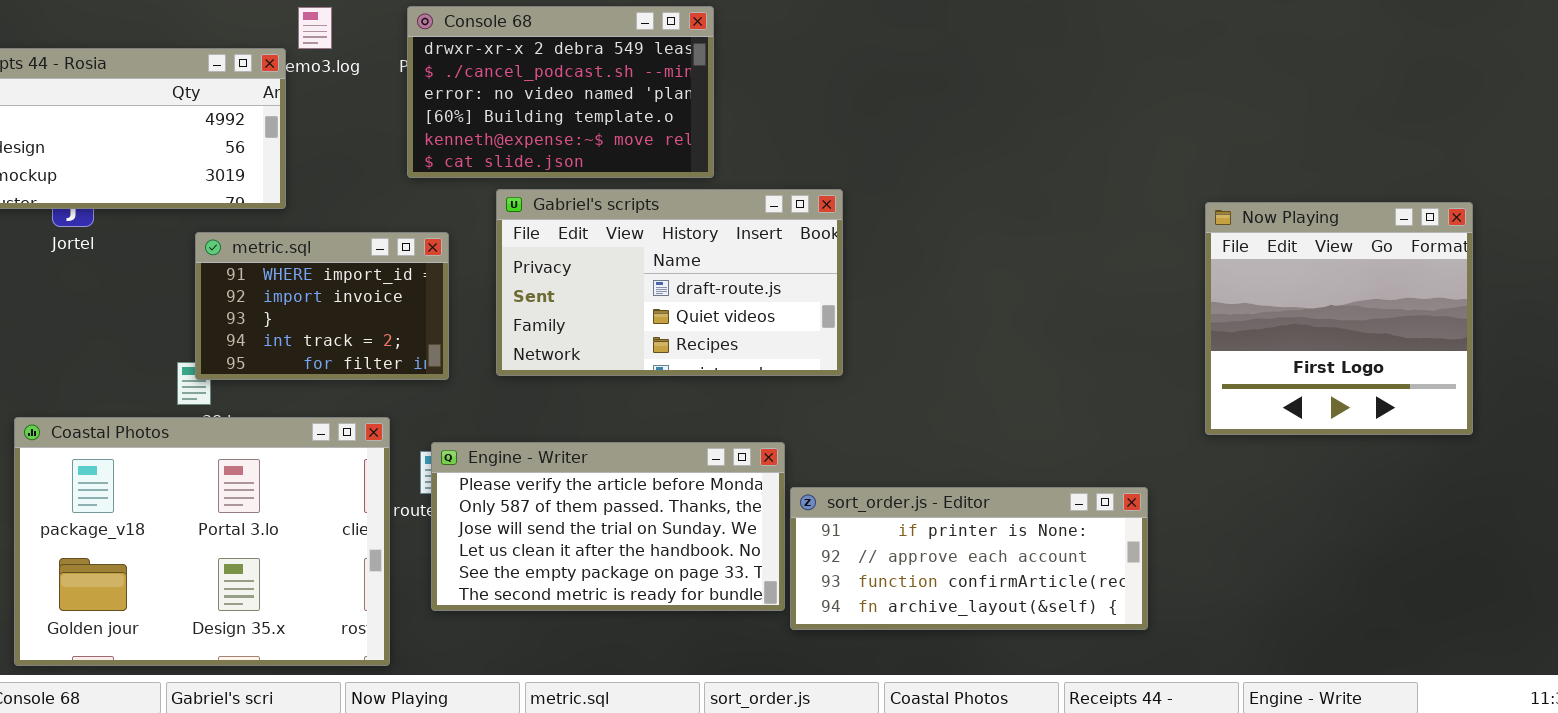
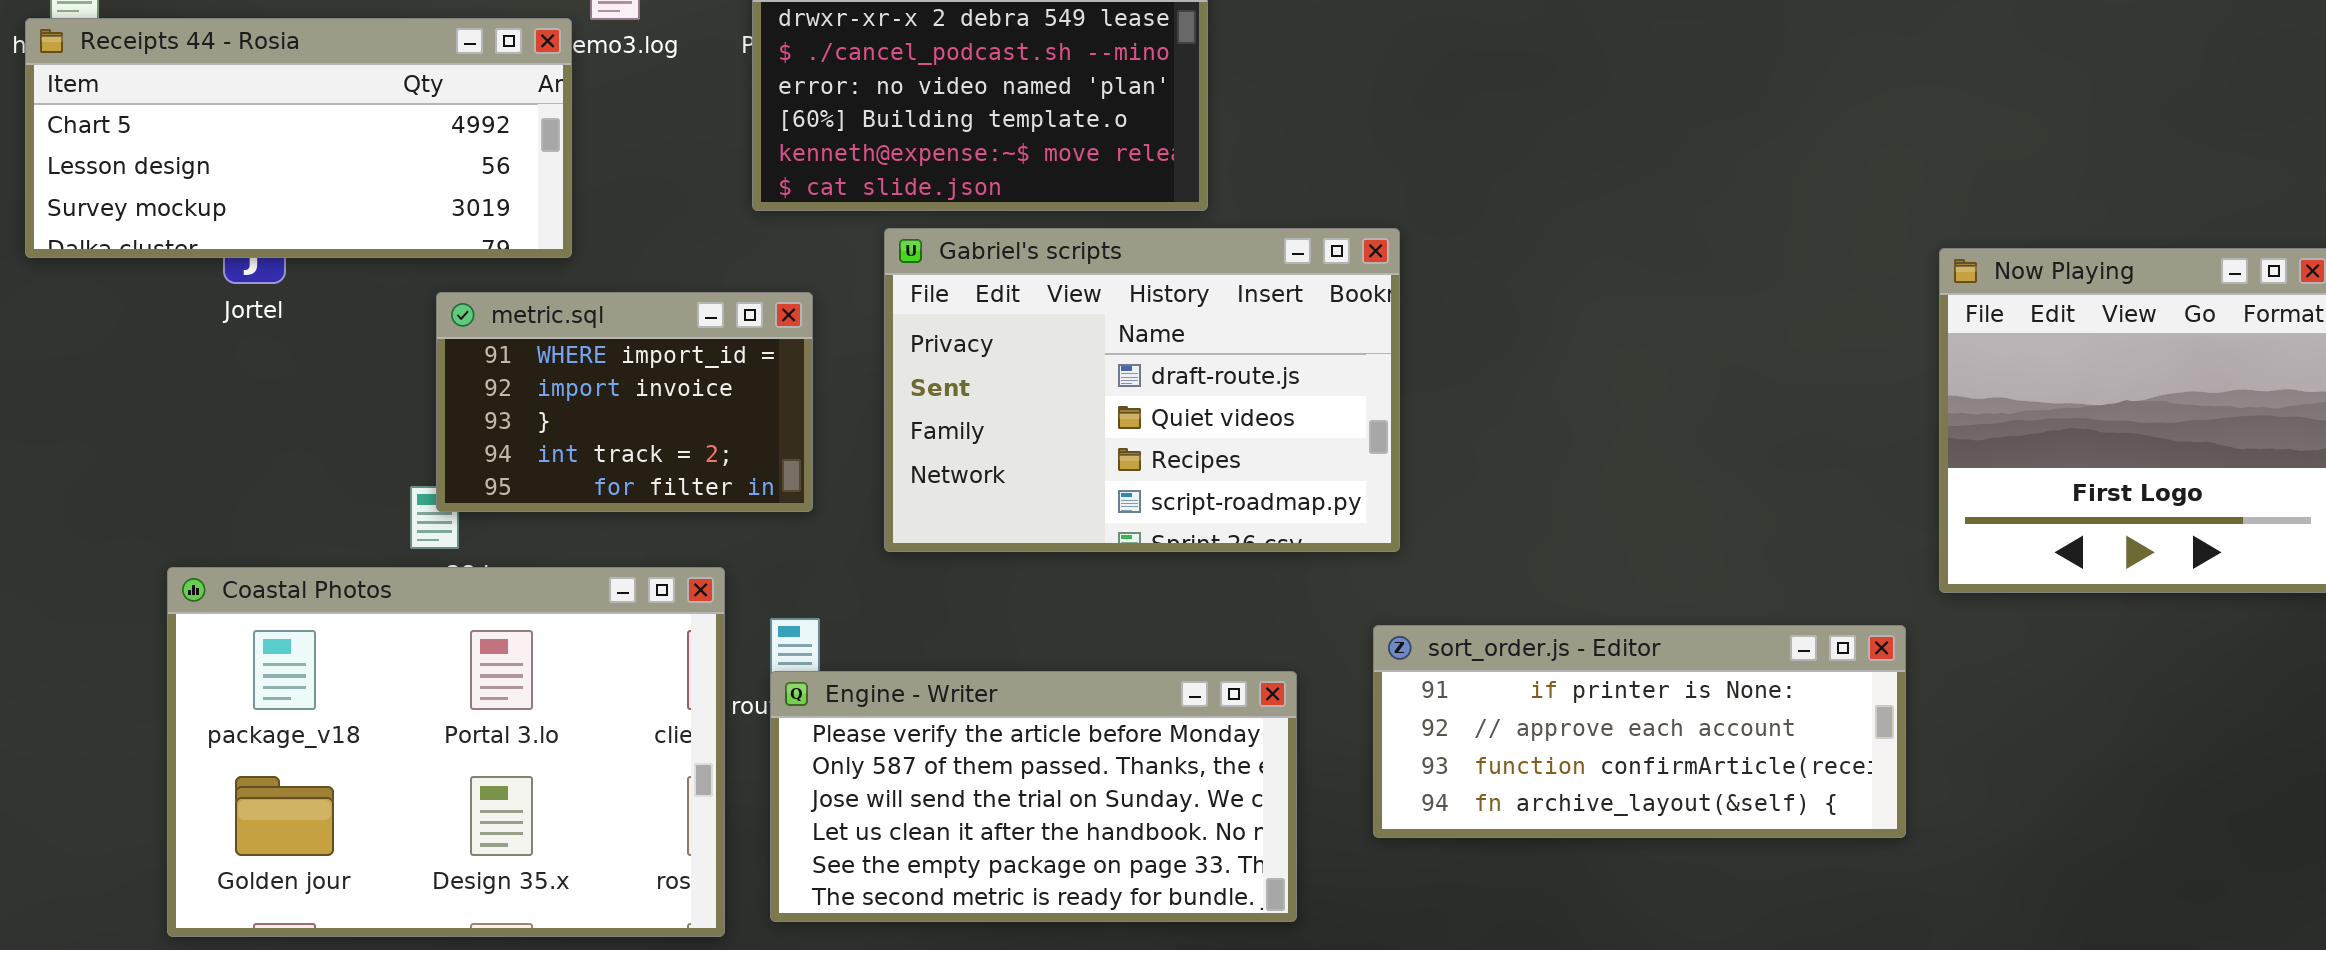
Gabriel's scripts: [496,189,843,376] -> [884,228,1400,552], resized
Engine - Writer: [431,442,785,611] -> [770,671,1297,922], moved
sort_order.js - Editor: [790,487,1148,630] -> [1373,625,1906,838], moved

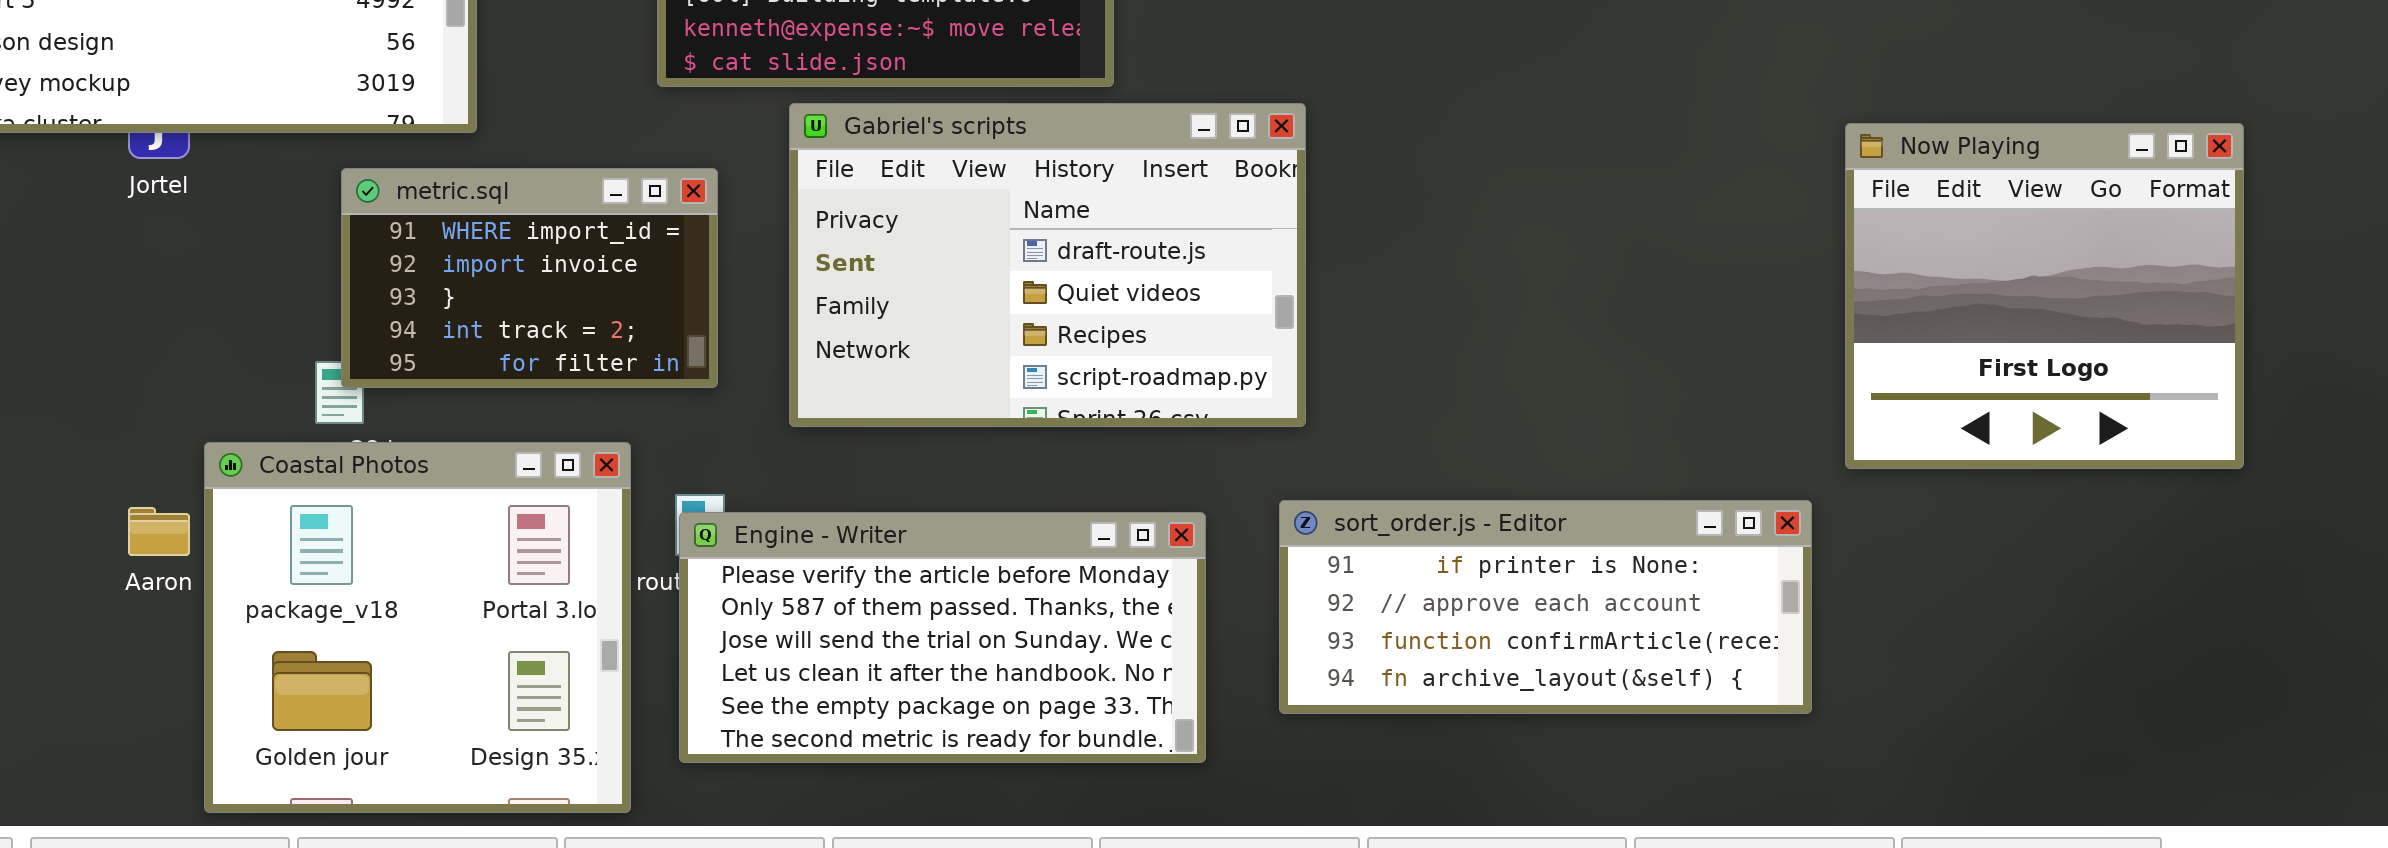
Coastal Photos: [167,567,725,937] -> [204,442,631,813], resized
Engine - Writer: [770,671,1297,922] -> [679,512,1206,763], moved

